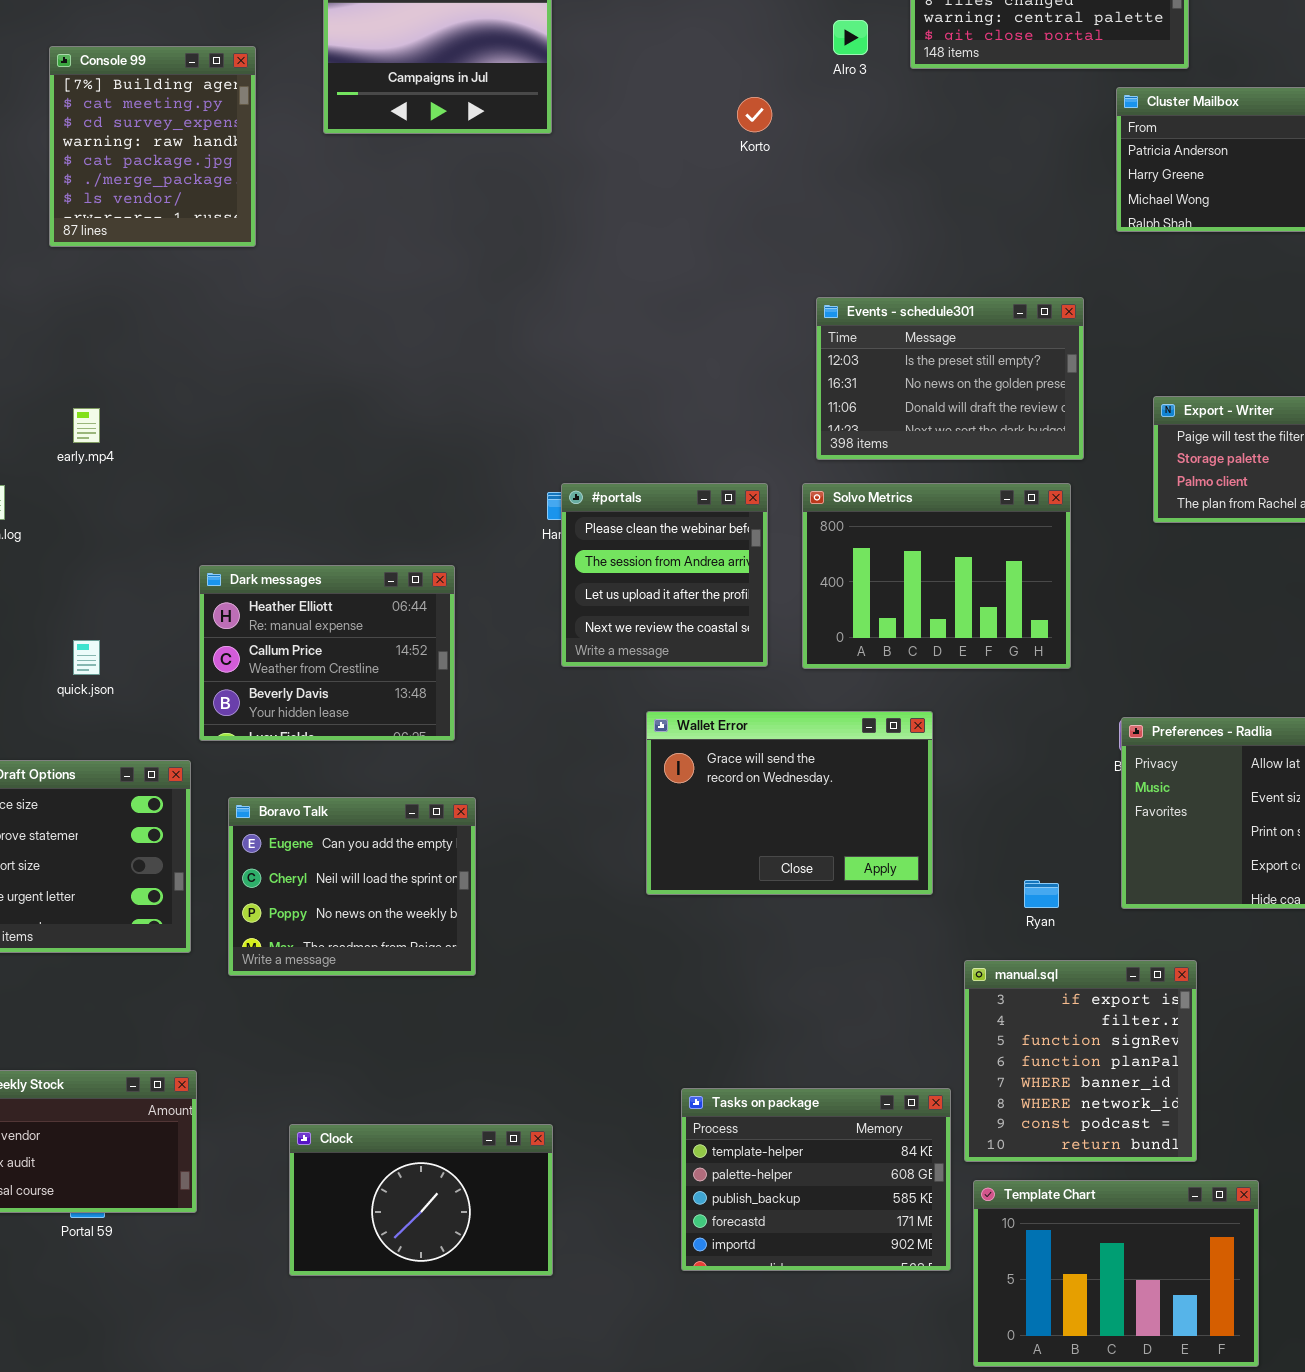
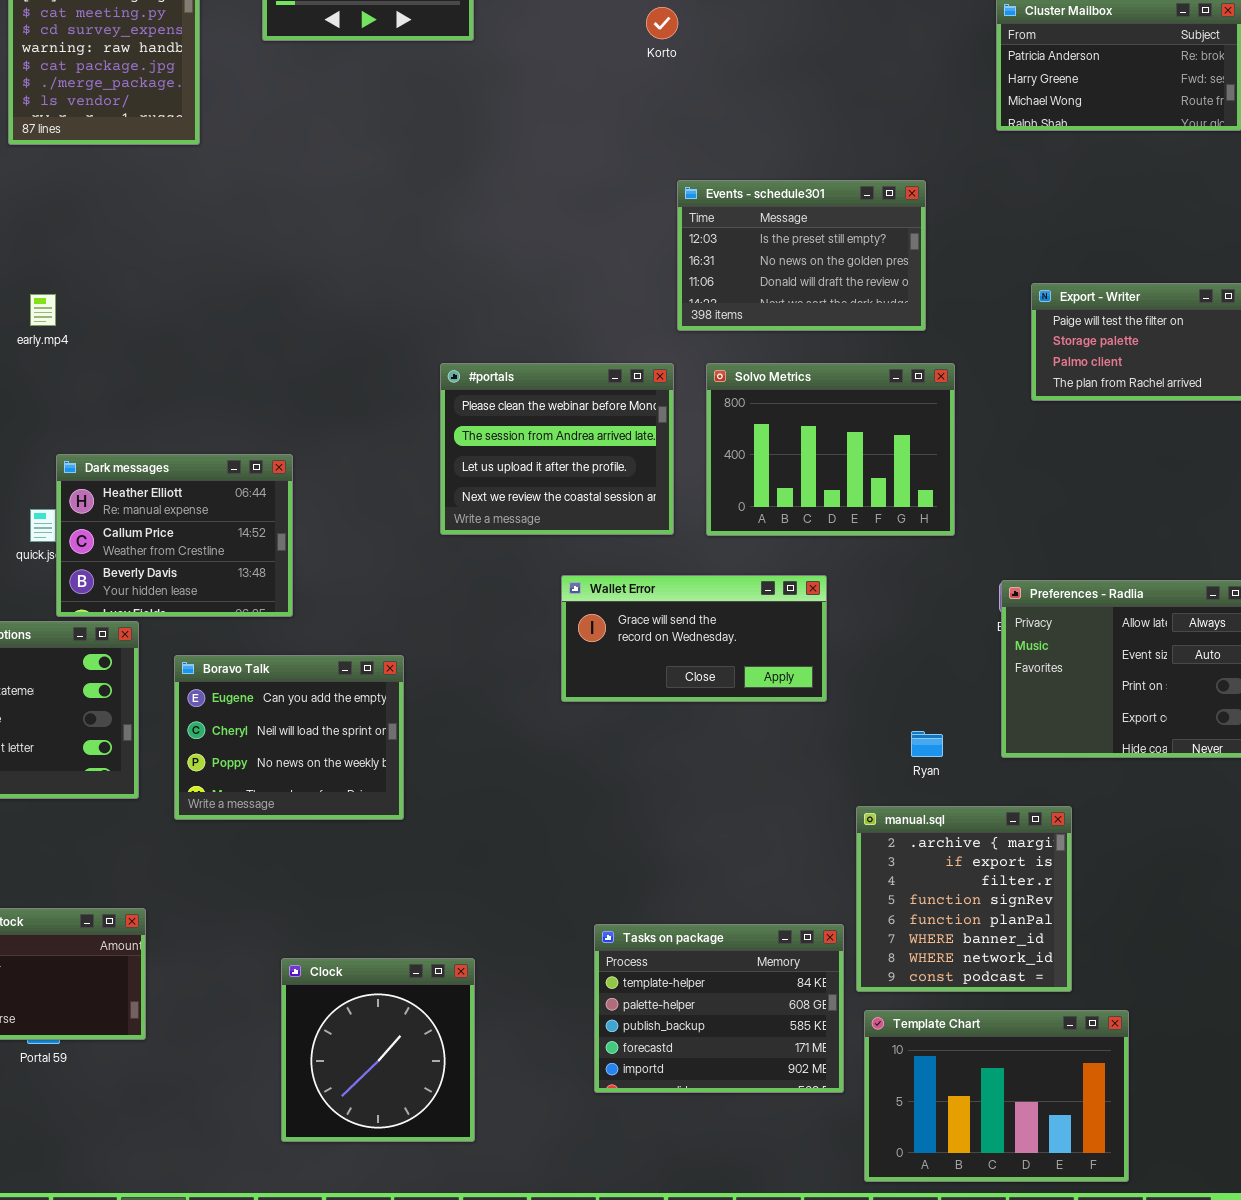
Events - schedule301: [816,297,1084,460] -> [677,180,926,331], moved
#portals: [561,483,768,667] -> [440,363,674,535], resized
Dark messages: [199,565,455,741] -> [56,454,293,617], moved
Wallet Error: [646,711,933,895] -> [561,575,827,702], resized
manual.sql: [964,960,1197,1162] -> [856,806,1072,992], scrolled up 1 row
Clock: [289,1124,553,1276] -> [281,958,475,1142], resized

